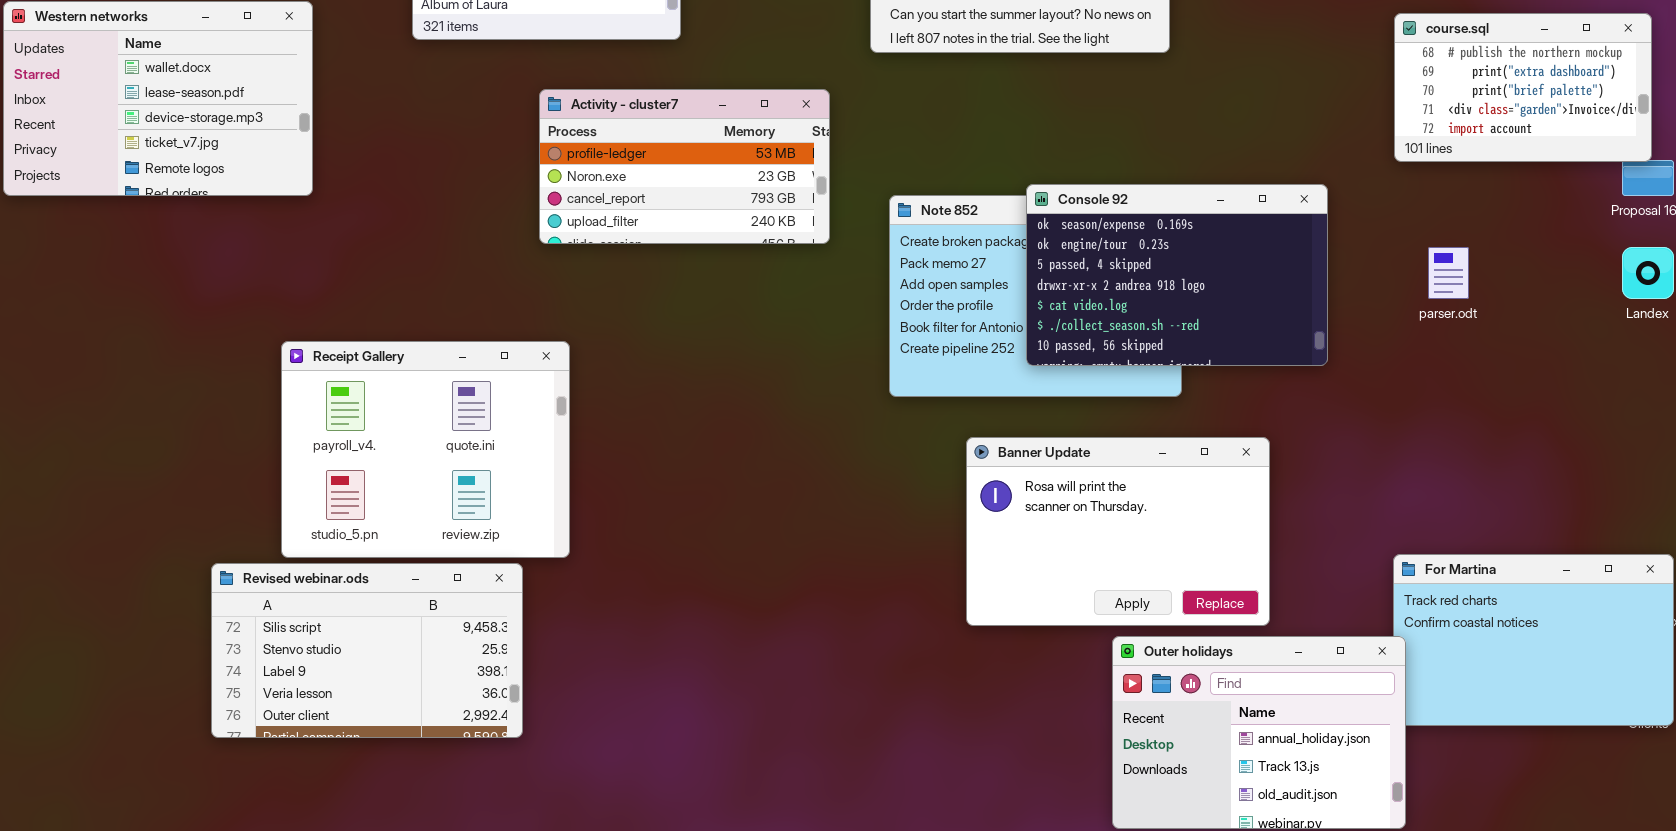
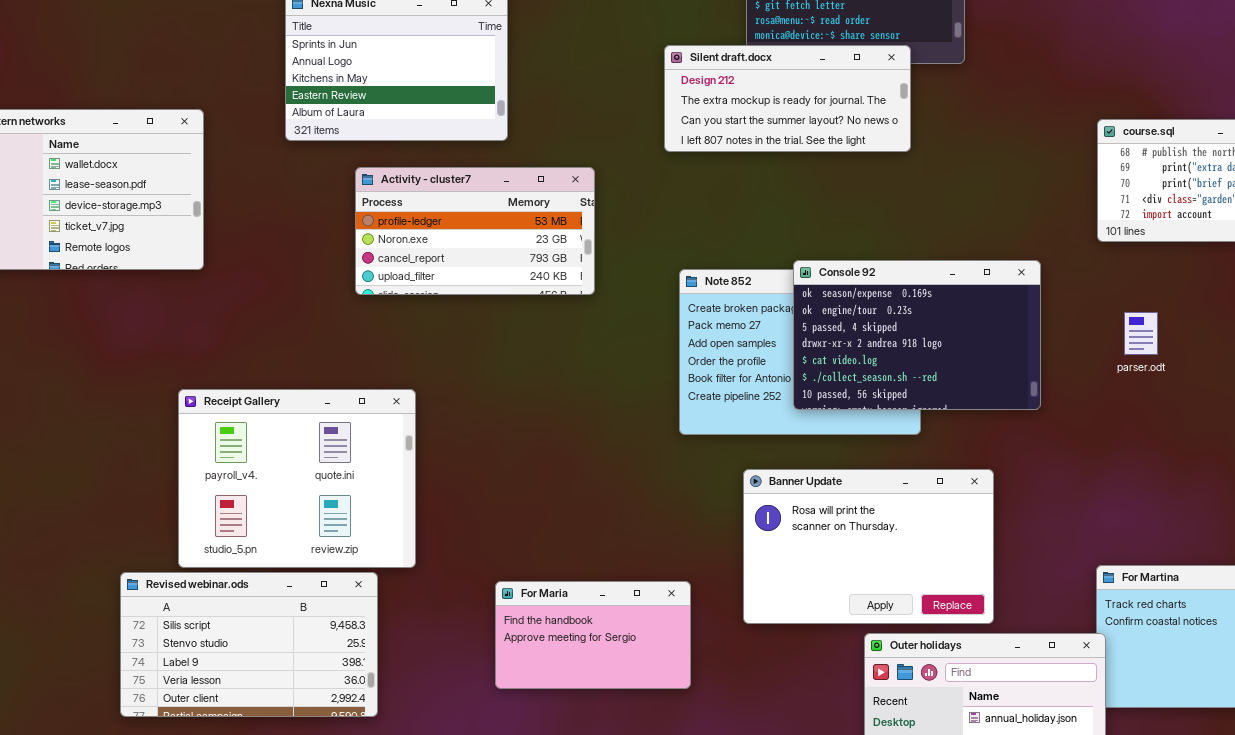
Activity - cluster7: [539,89,830,244] -> [355,167,595,295], moved
For Maria: none -> [495,581,691,689], opened

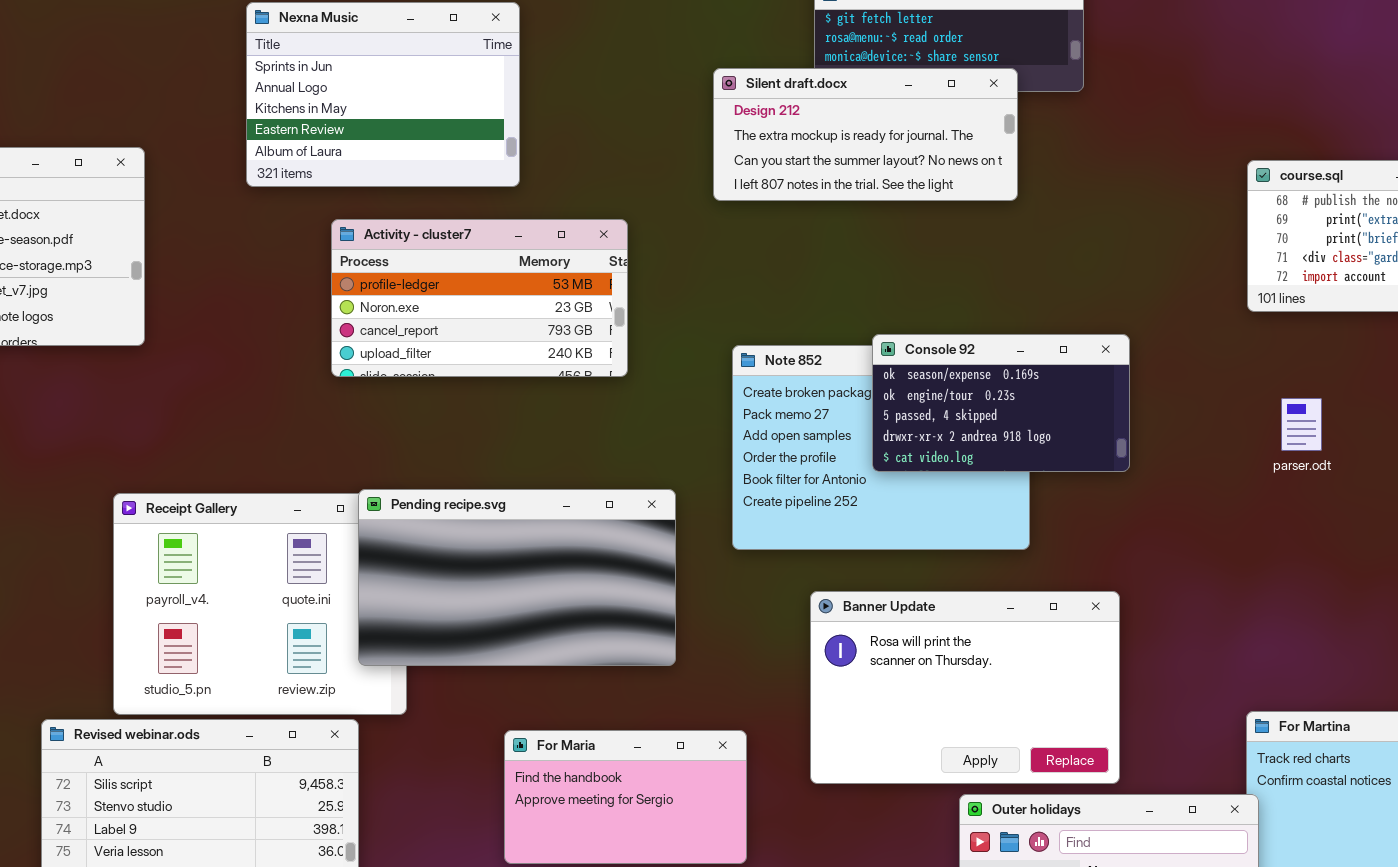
Console 92: [793,260,1041,410] -> [872,334,1130,472], resized
Pending recipe.svg: none -> [358,489,676,666], opened

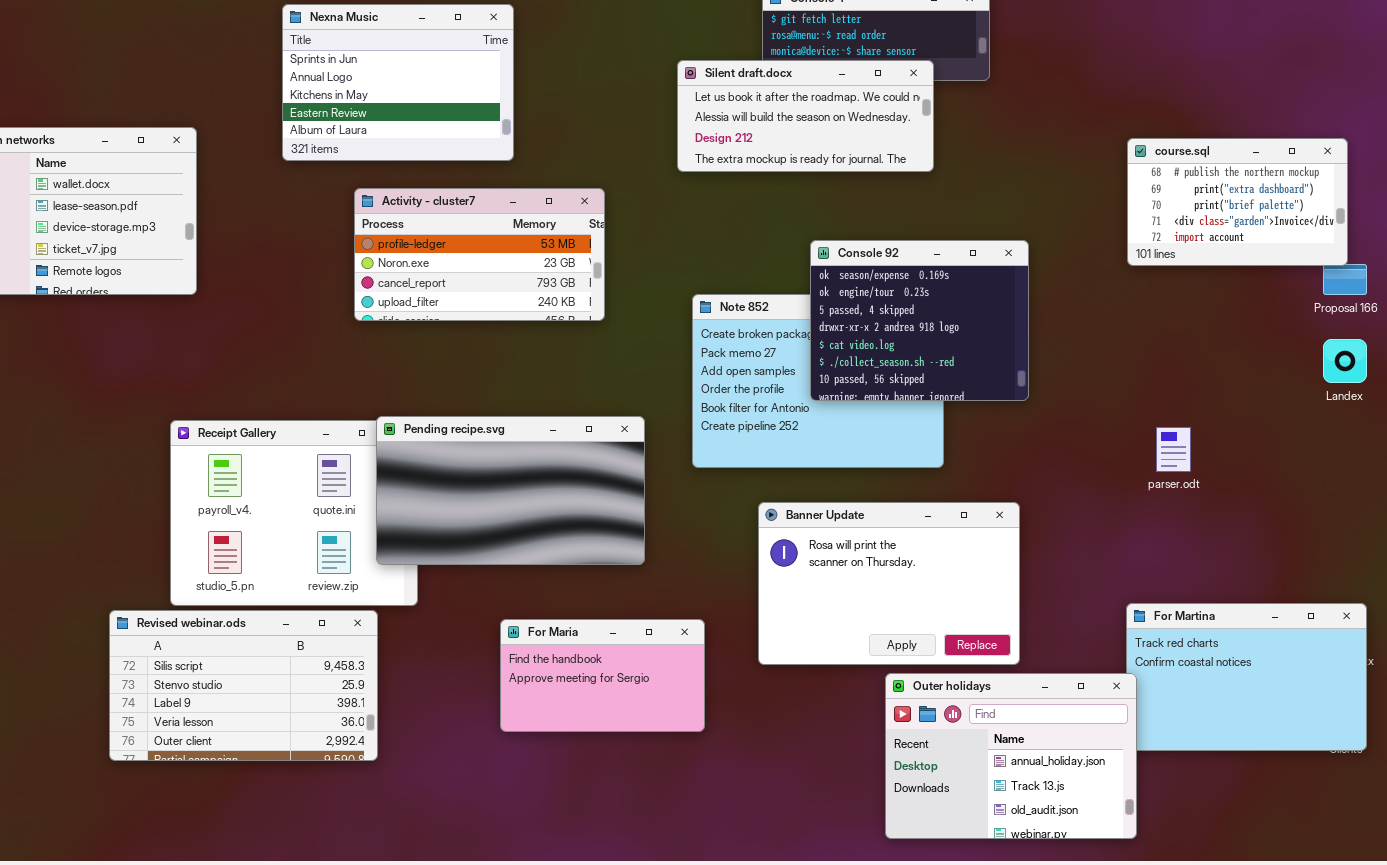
Silent draft.docx: [713,68,1018,201] -> [677,60,934,172], scrolled up 2 rows
Console 92: [872,334,1130,472] -> [810,240,1029,401], resized
parser.odt: [1281,398,1322,451] -> [1156,427,1191,472], moved

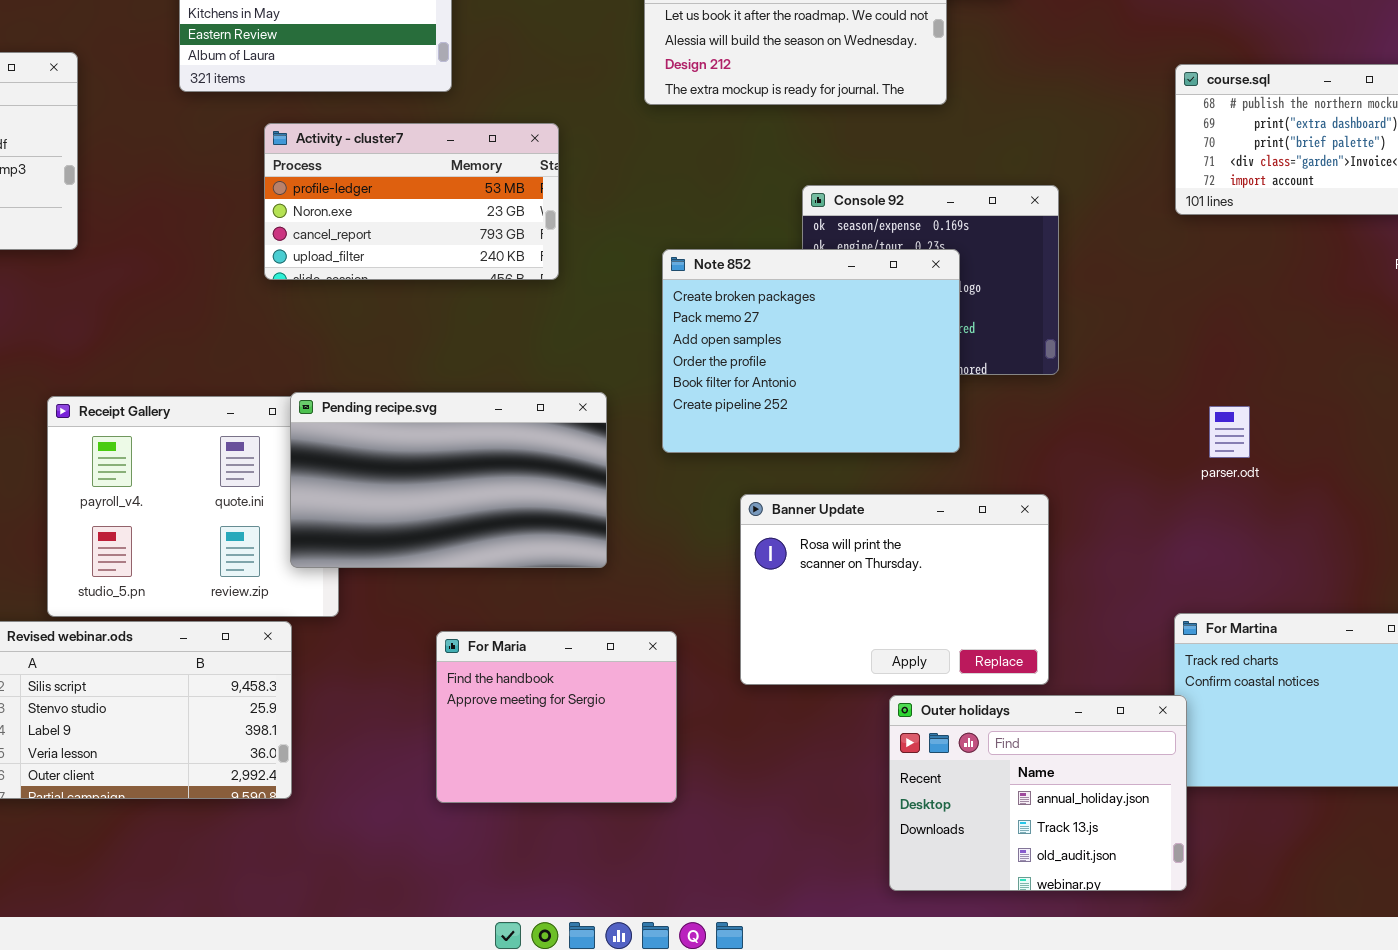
Note 852: [692,294,944,468] -> [662,249,960,453], raised
For Maria: [500,619,705,732] -> [436,631,677,803], resized

